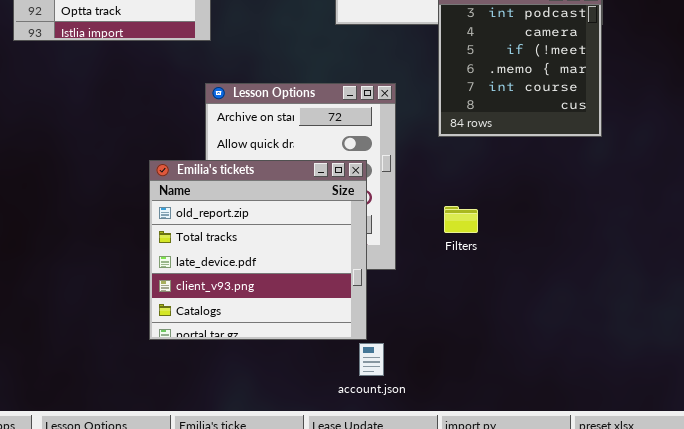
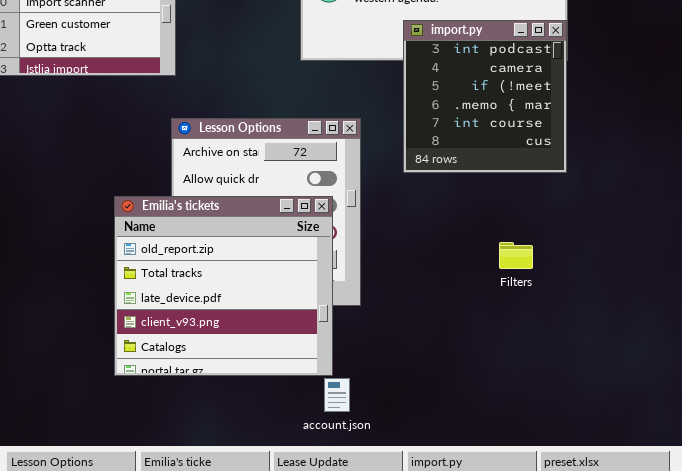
Filters: [444,206,478,233] -> [499,242,533,269], moved

